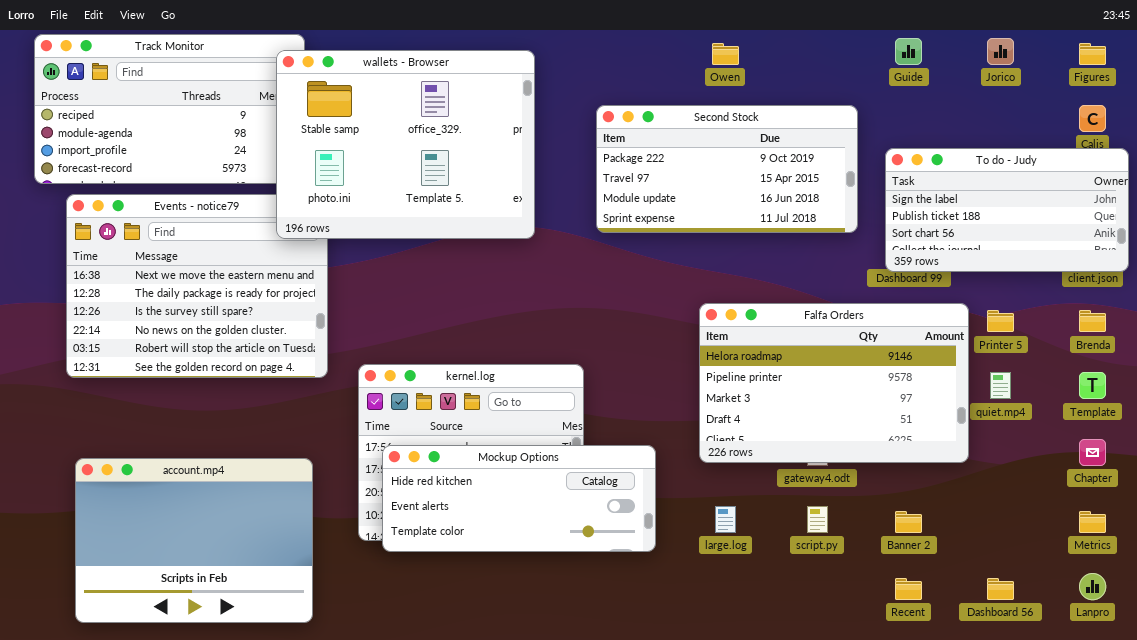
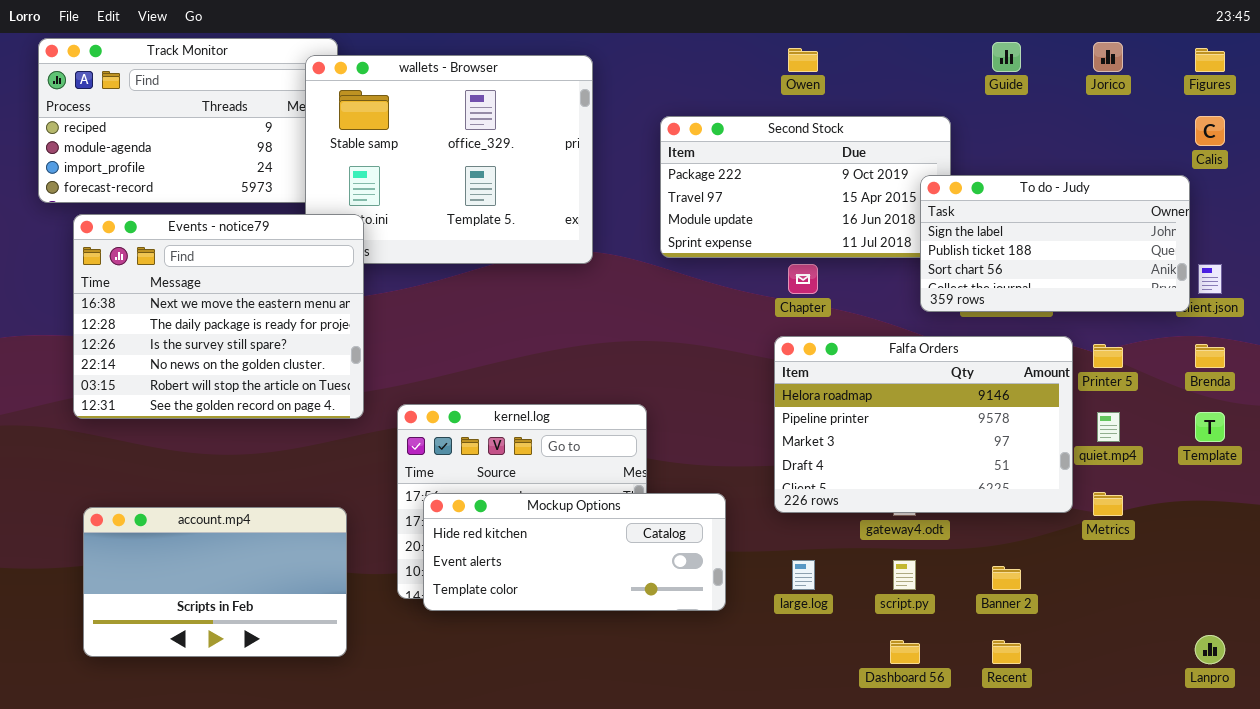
To do - Judy: [885,148,1129,272] -> [920,175,1190,312], moved
Events - notice79: [66,194,328,378] -> [73,214,364,419], raised
Chapter: [1079,439,1106,466] -> [788,264,818,294], moved
account.mp4: [75,458,313,623] -> [83,507,347,657], resized
Metrics: [1079,511,1106,533] -> [1093,492,1123,516], moved
Dashboard 56: [987,578,1014,600] -> [890,640,920,664], moved

